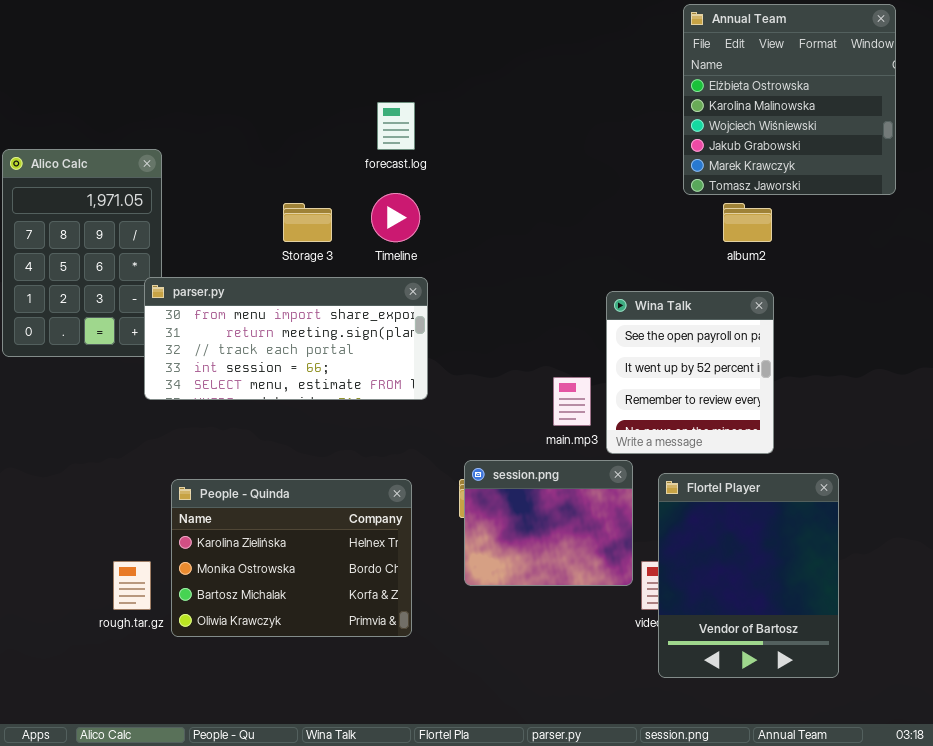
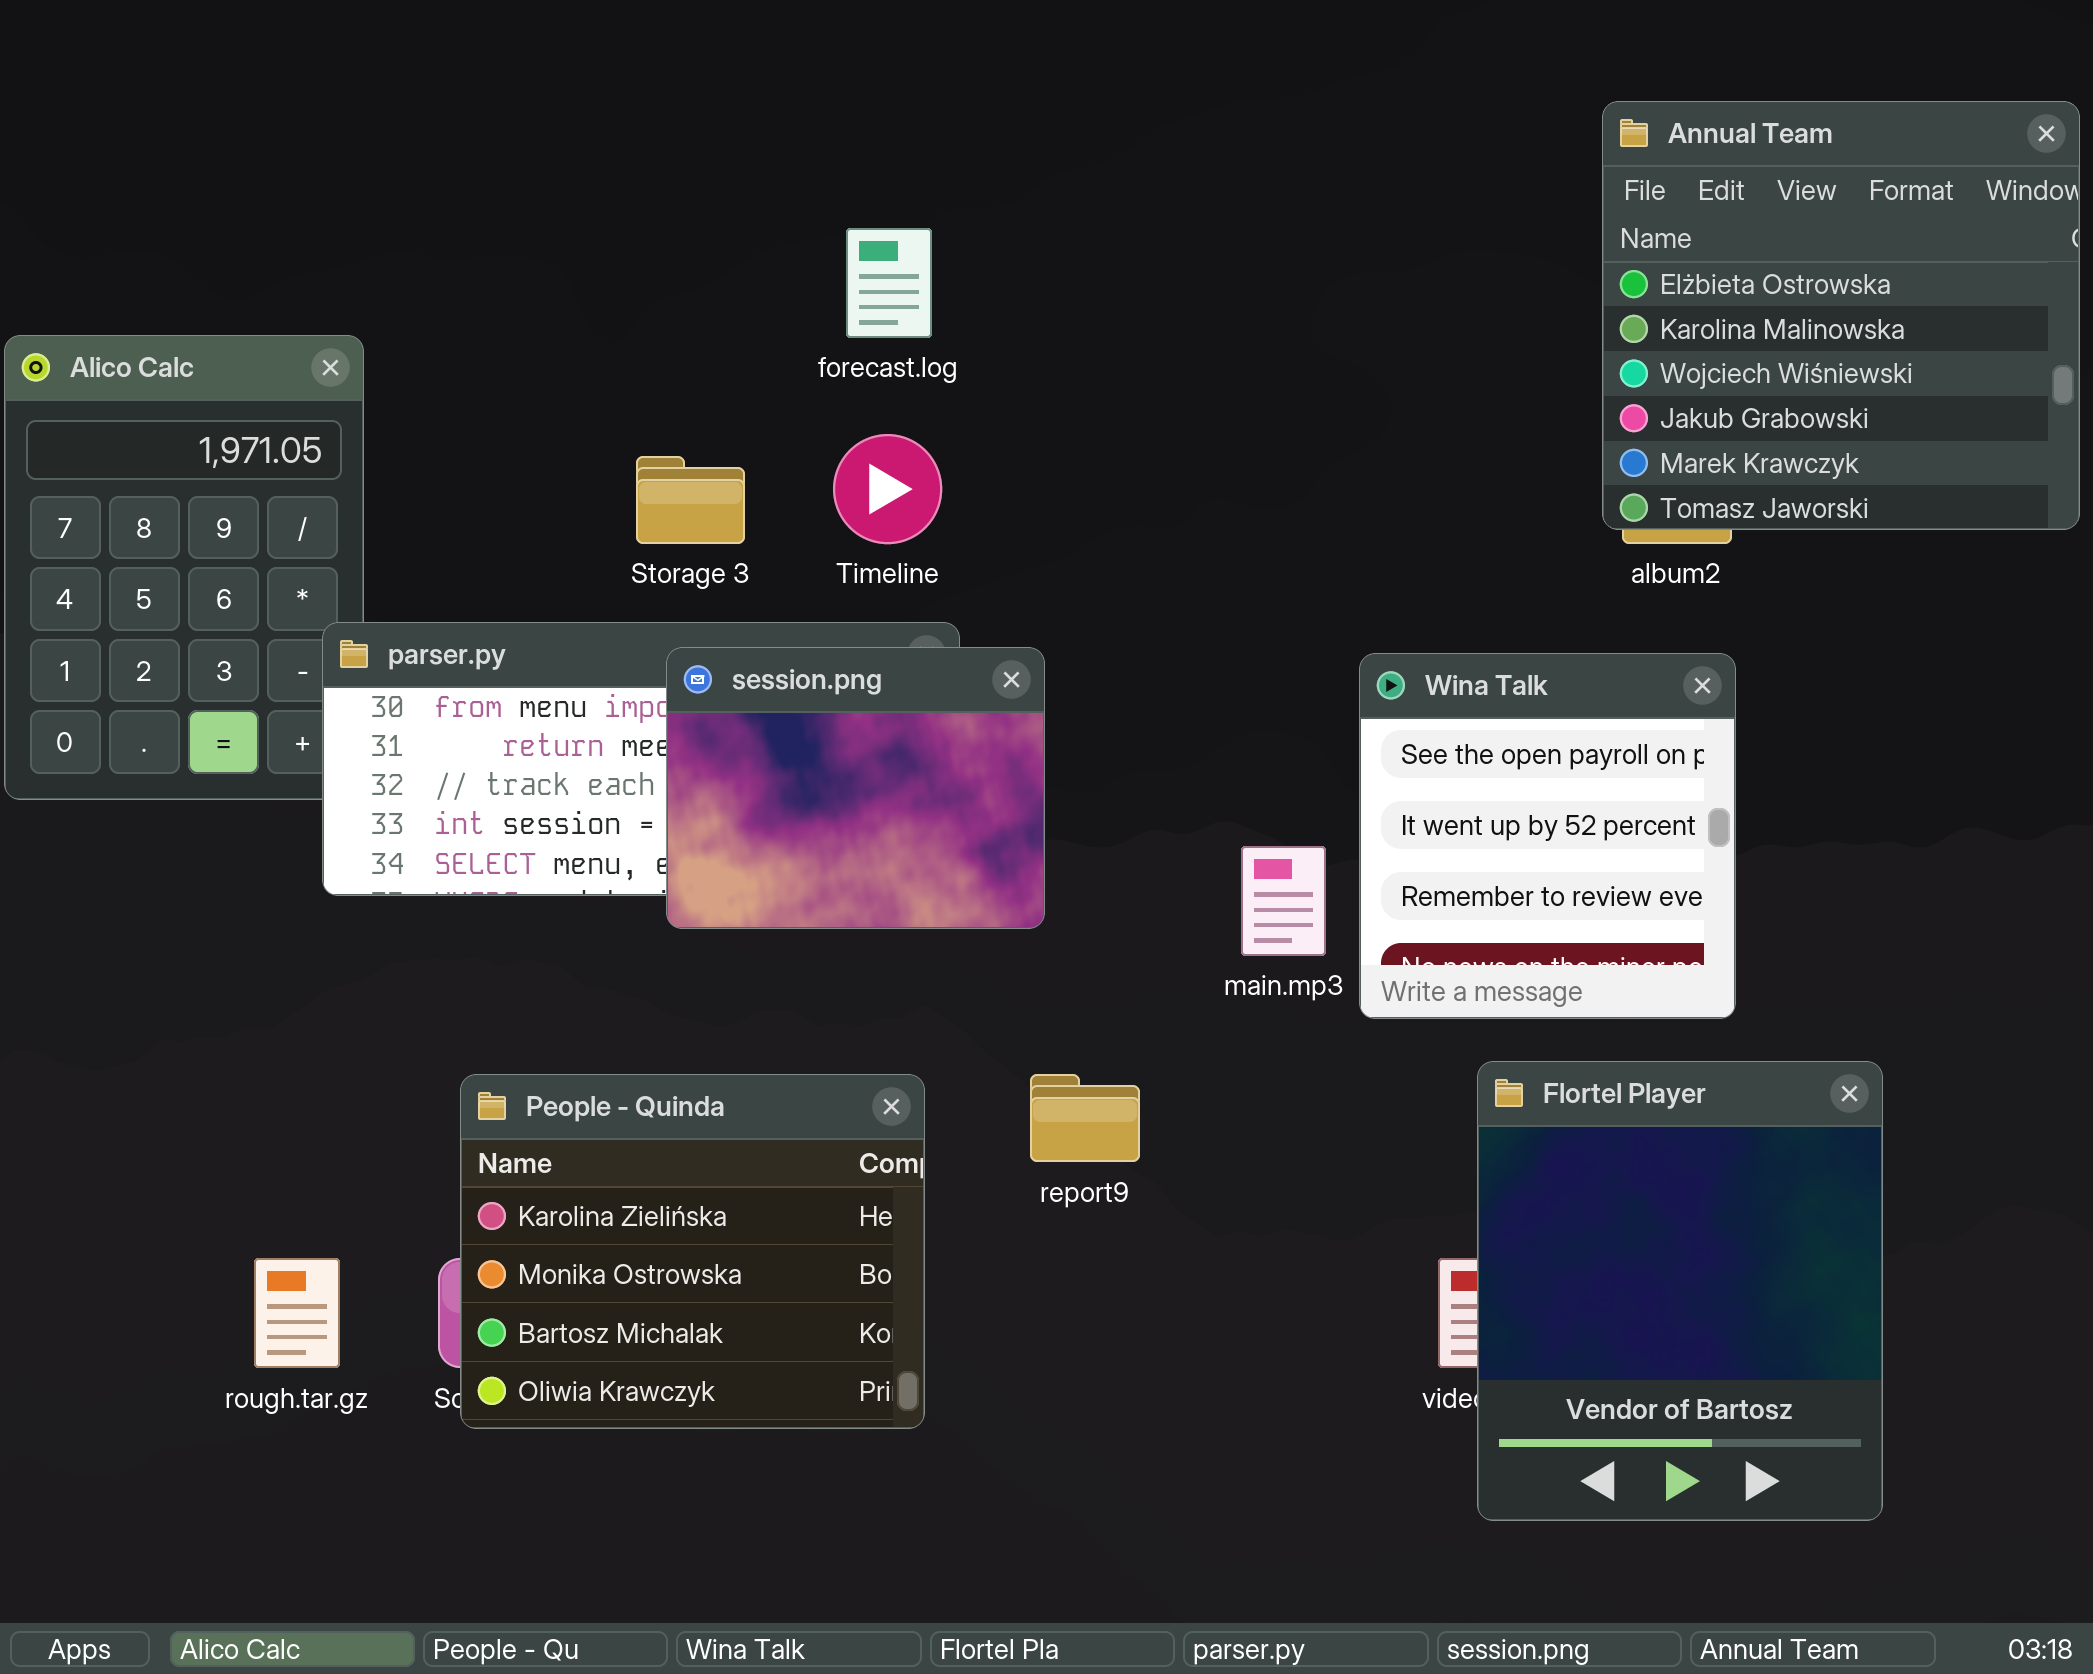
Annual Team: [683,4,896,195] -> [1602,101,2080,530], moved
session.png: [464,460,633,586] -> [666,647,1045,929], moved
People - Quinda: [171,479,412,637] -> [460,1074,925,1429], resized

